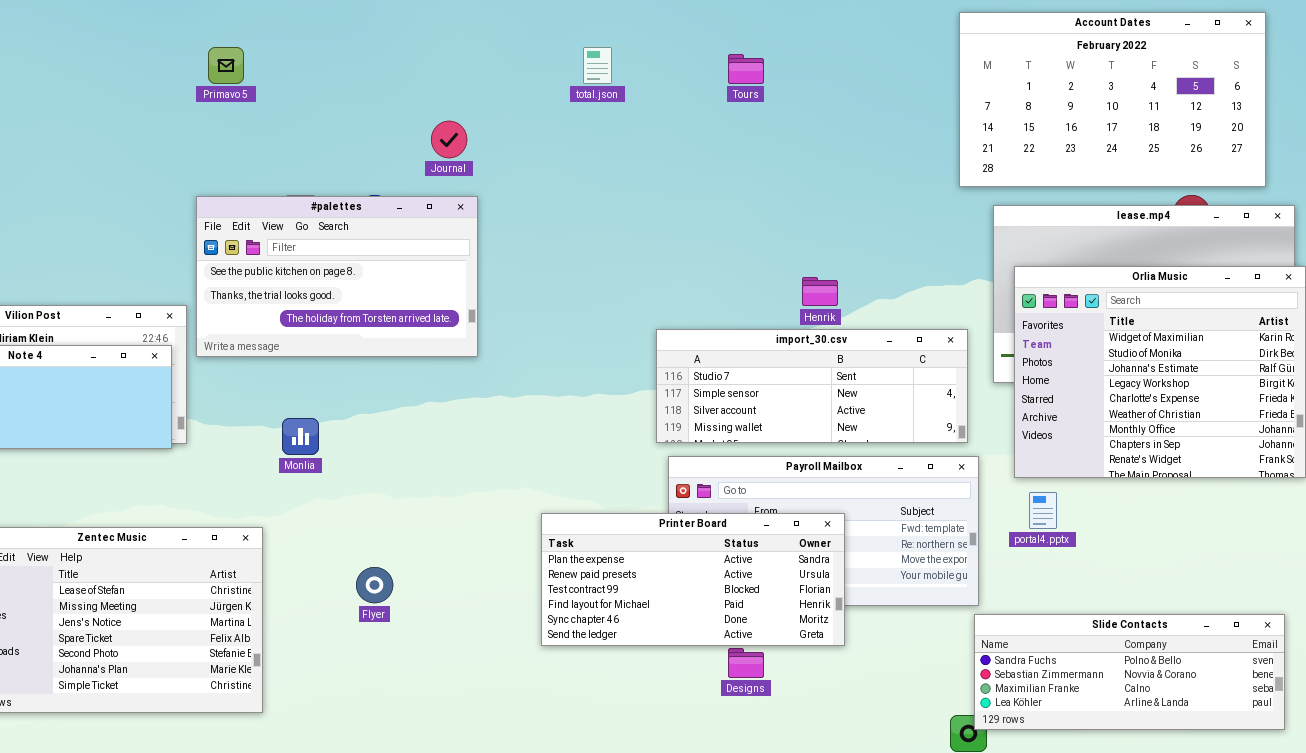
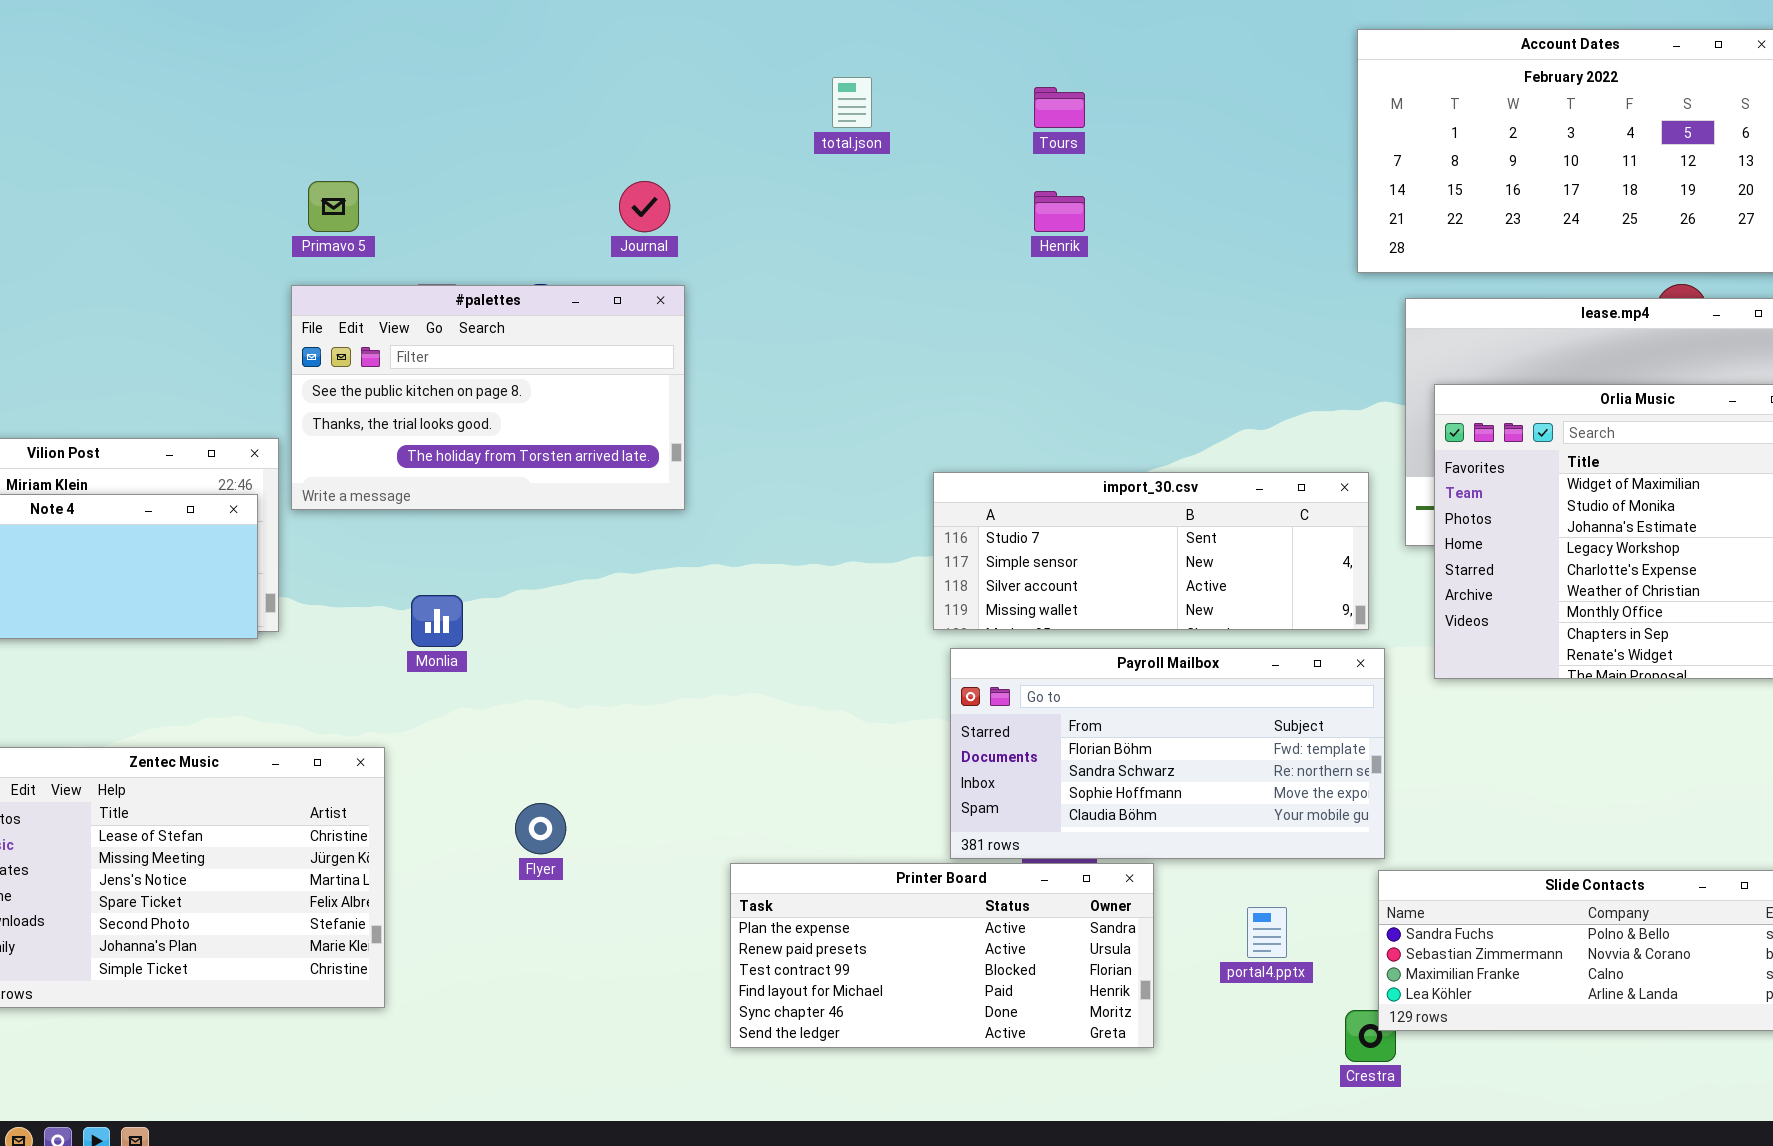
Primavo 5: [208,47,244,84] -> [308,181,359,232], moved
Henrik: [802,277,838,306] -> [1034,191,1085,232], moved
portal4.pptx: [1029,492,1057,529] -> [1247,907,1287,958], moved
Printer Board: [541,513,845,646] -> [730,863,1154,1048], moved

